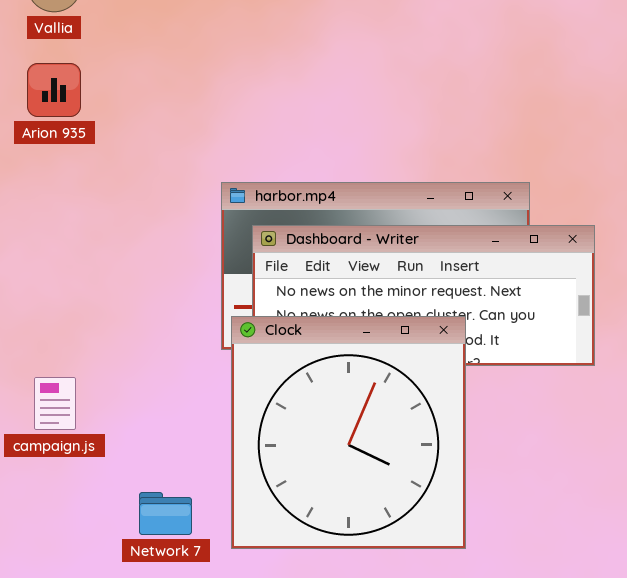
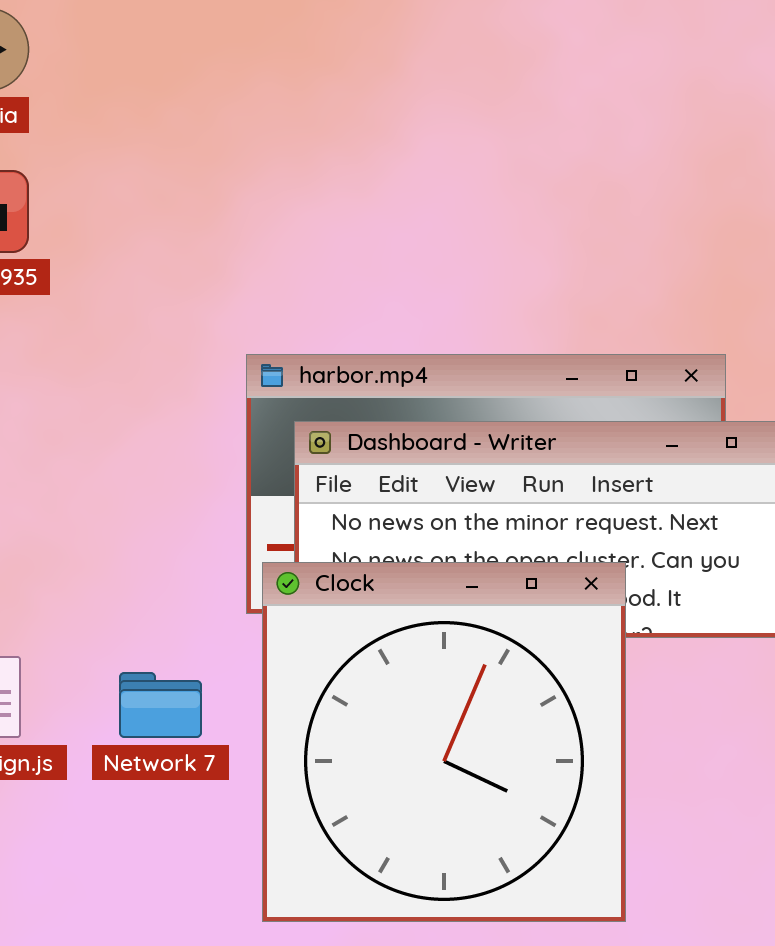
Network 7: [139,492,192,535] -> [119,672,202,738], moved

